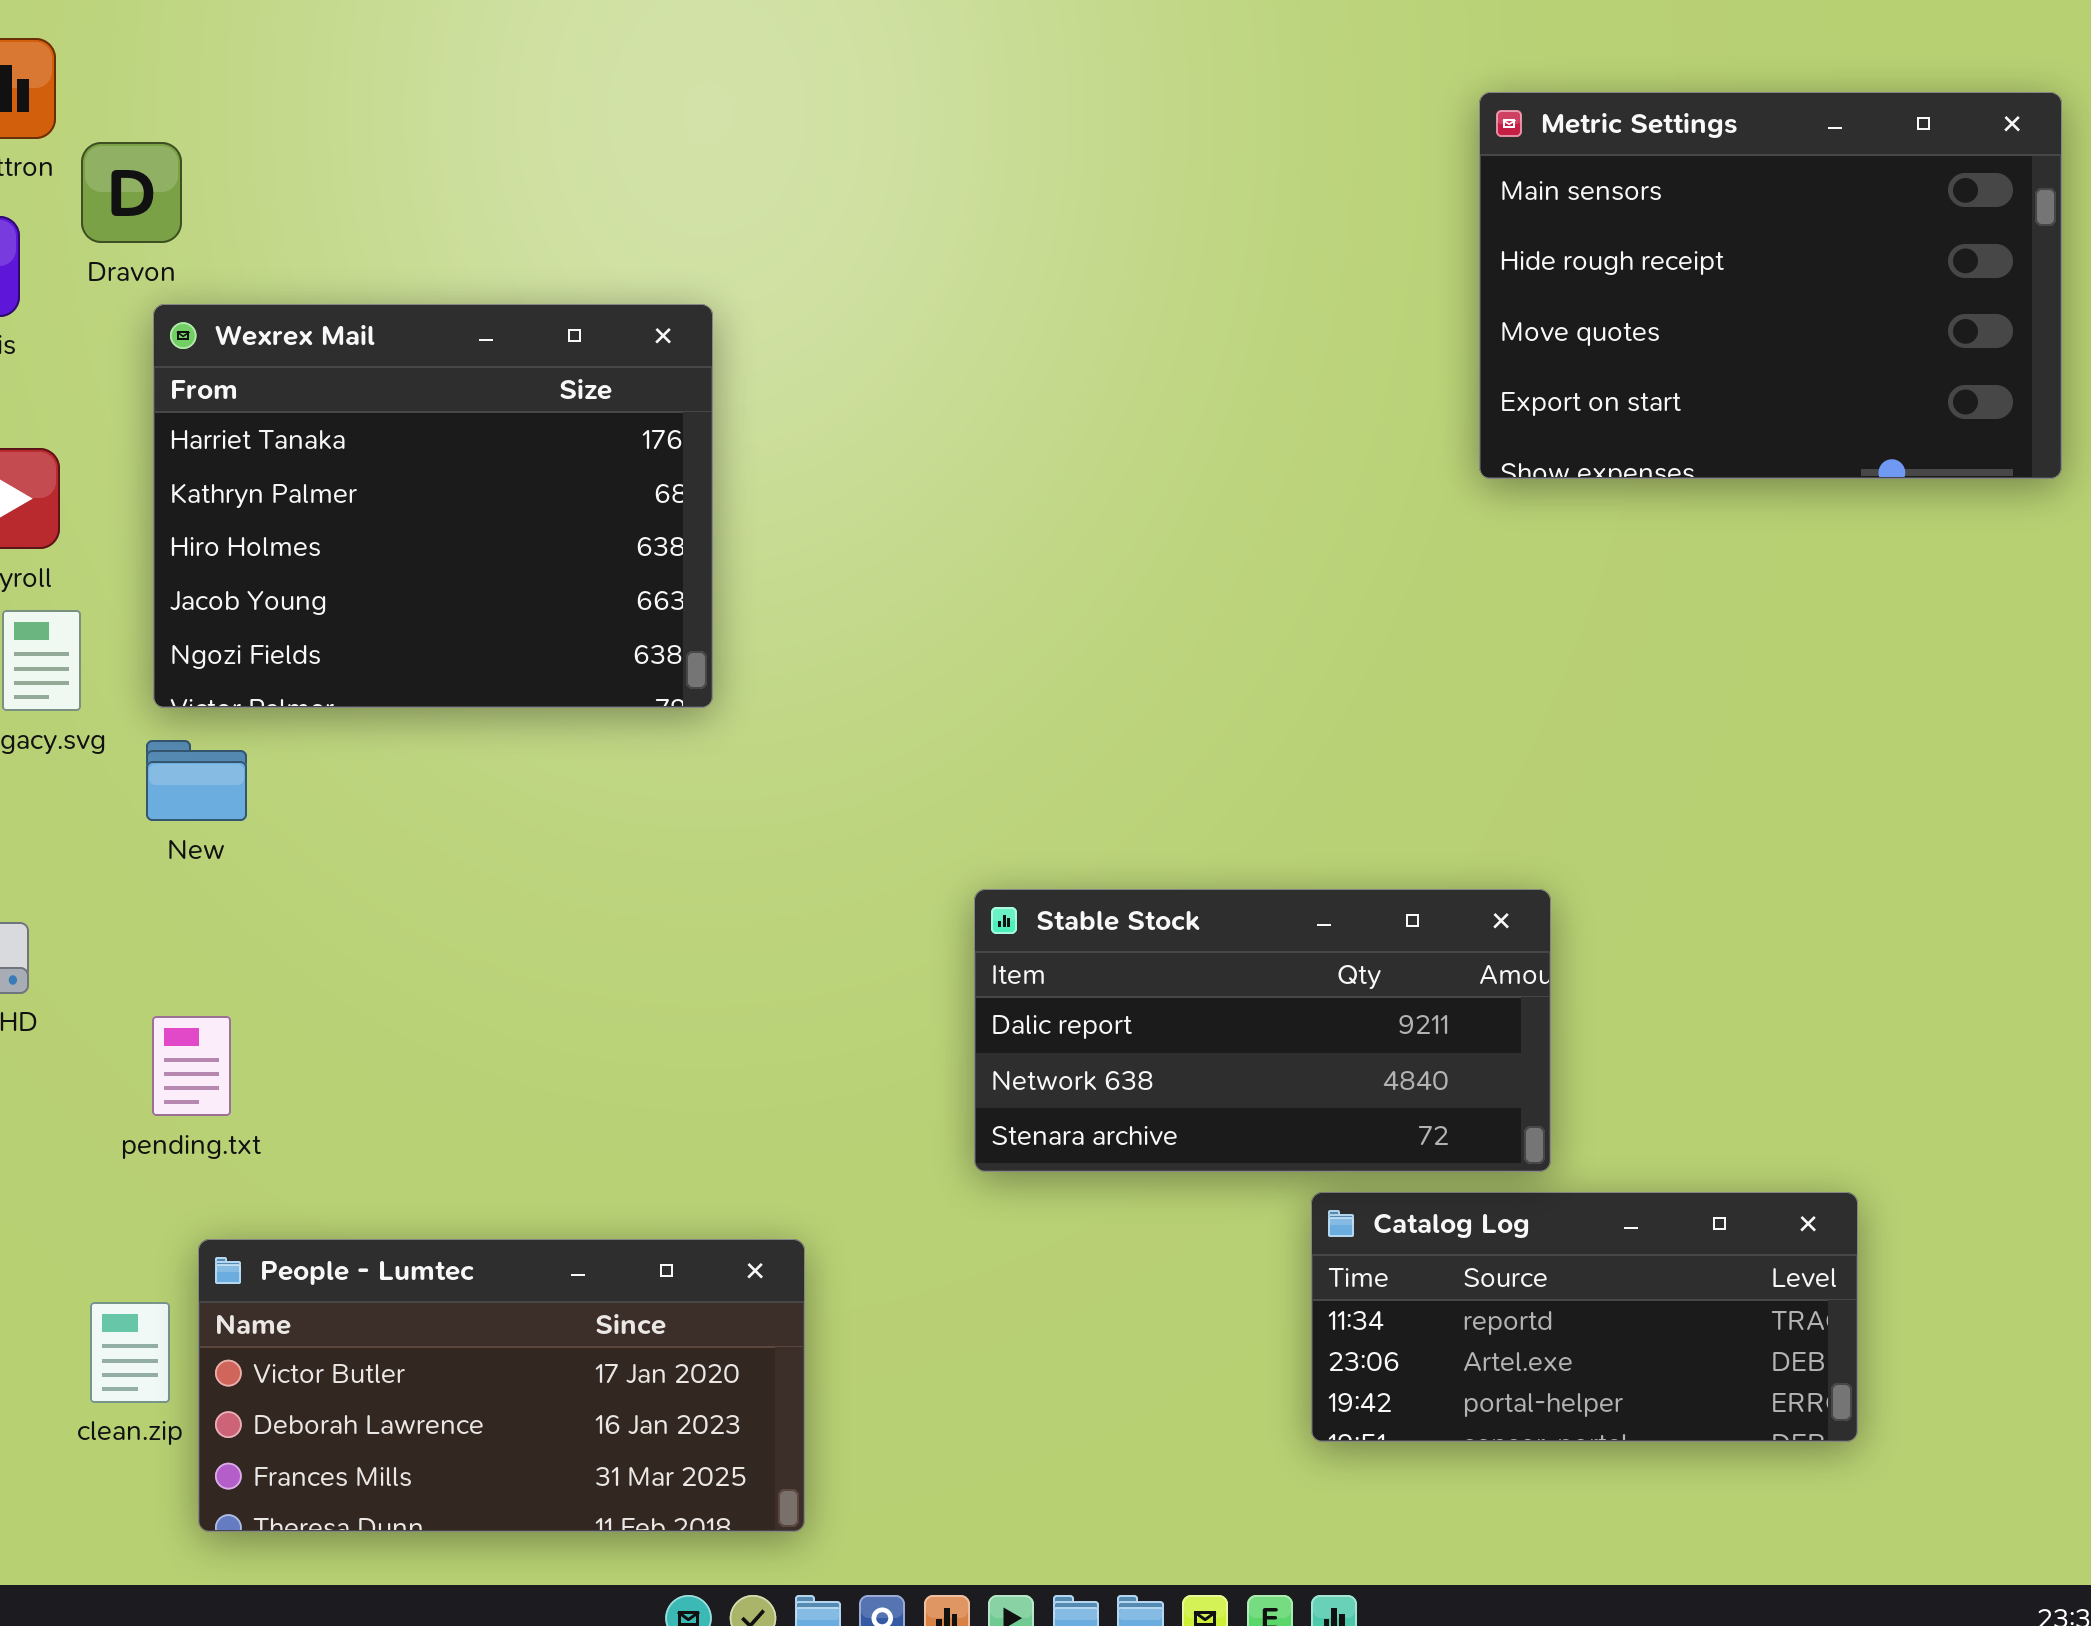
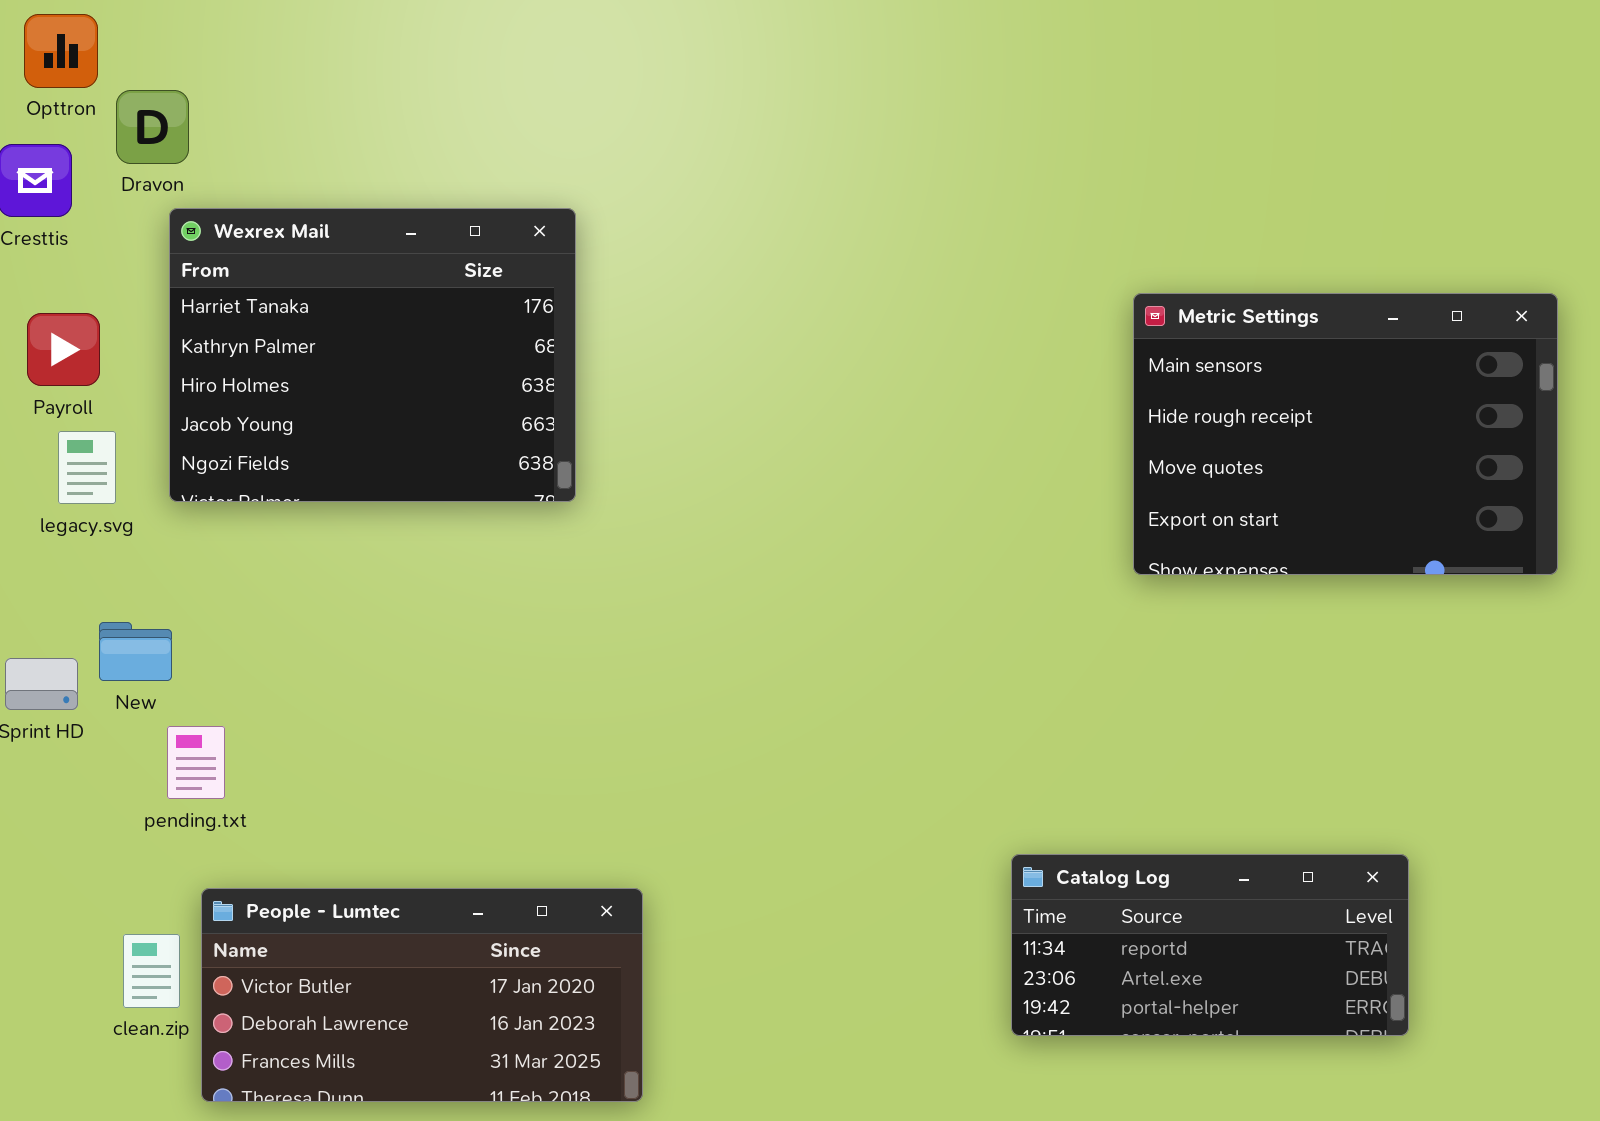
Metric Settings: [1479,92,2062,479] -> [1133,293,1558,575], moved
New: [146,740,247,821] -> [99,622,172,681], moved
Stable Stock: [974,889,1551,1172] -> none, closed

